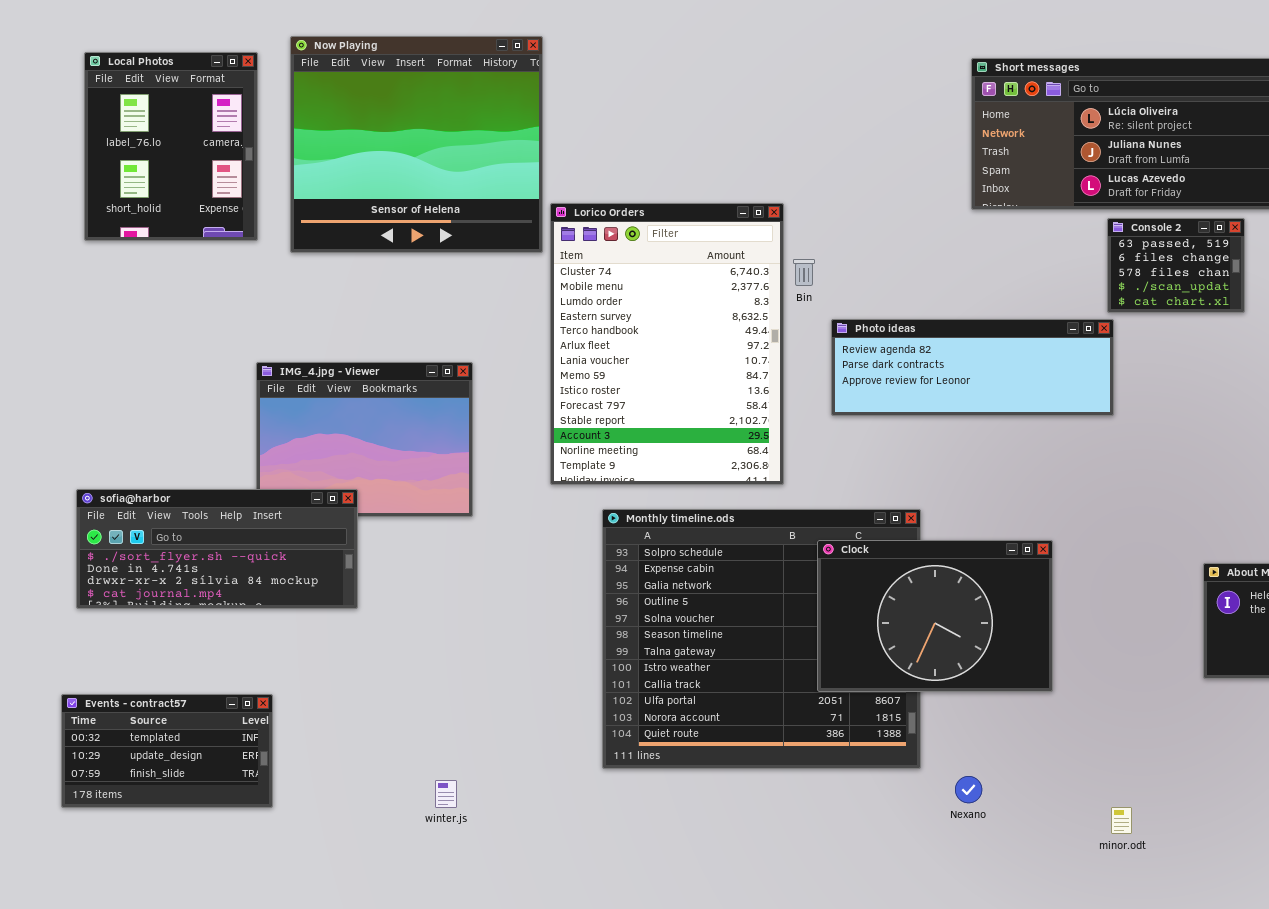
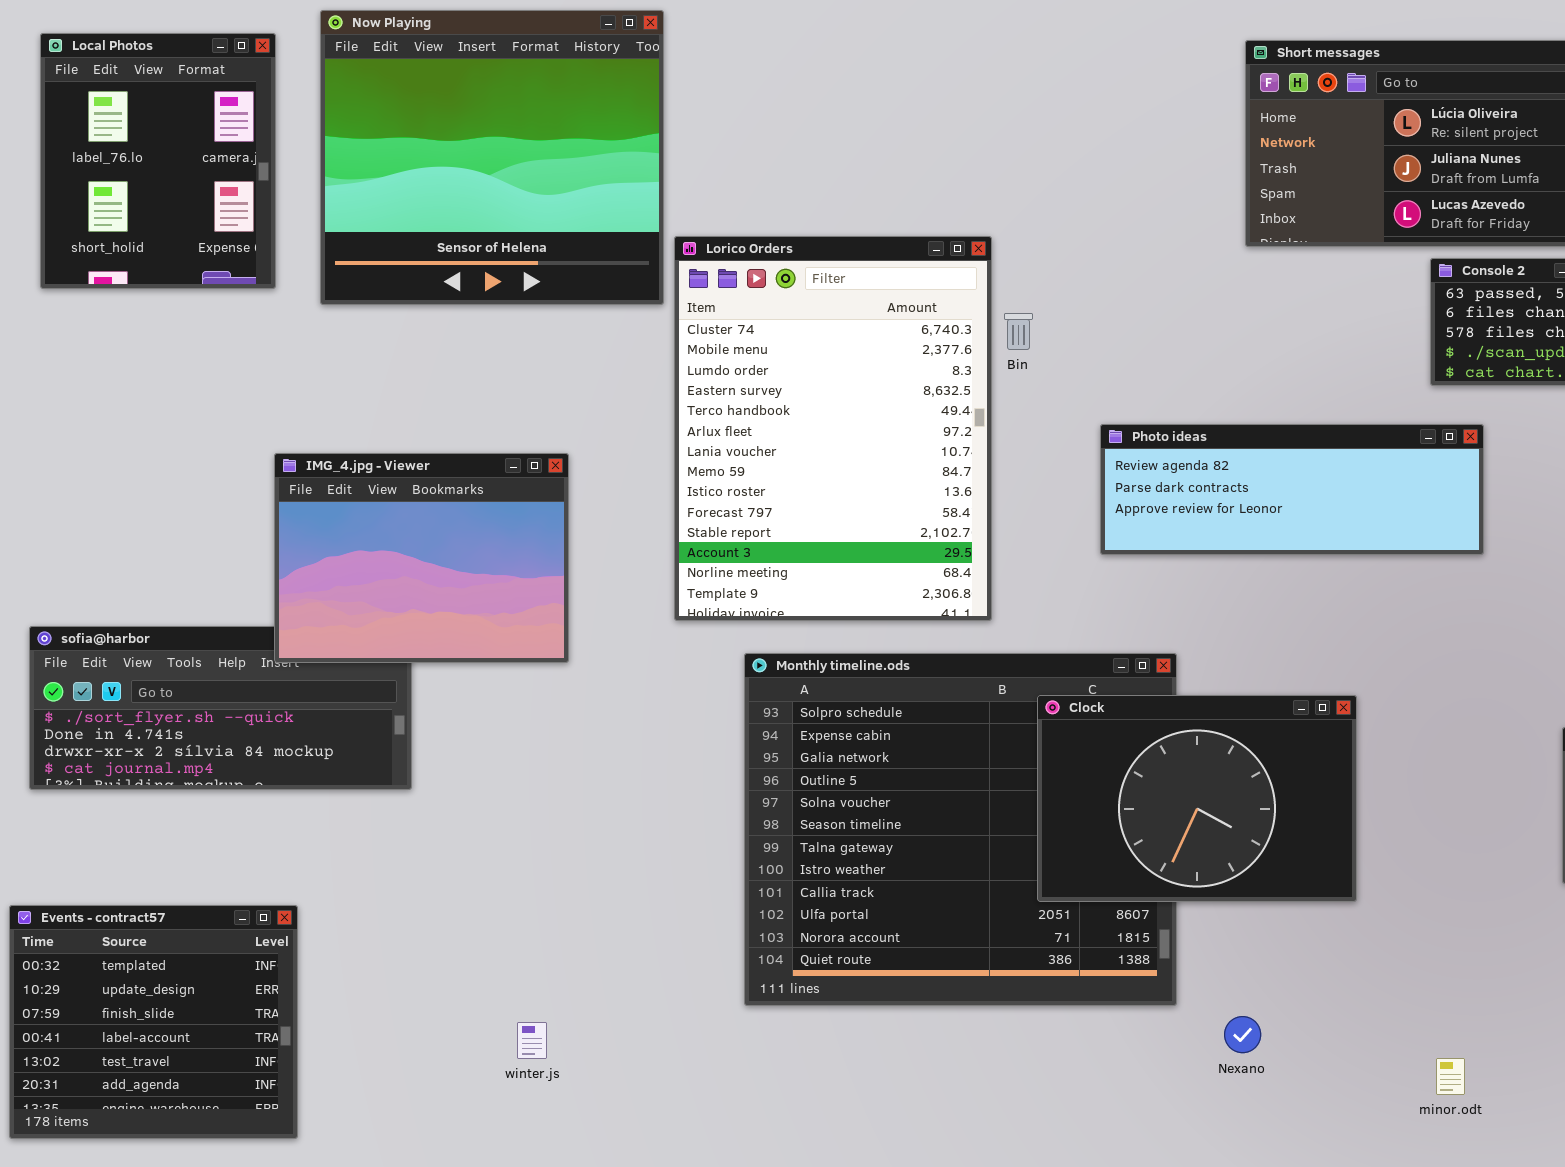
Photo ideas: [831,319,1114,416] -> [1100,424,1484,555], moved
IMG_4.jpg - Viewer: [256,362,473,517] -> [274,453,569,663], raised
Events - contract57: [61,694,273,808] -> [9,905,298,1139], resized

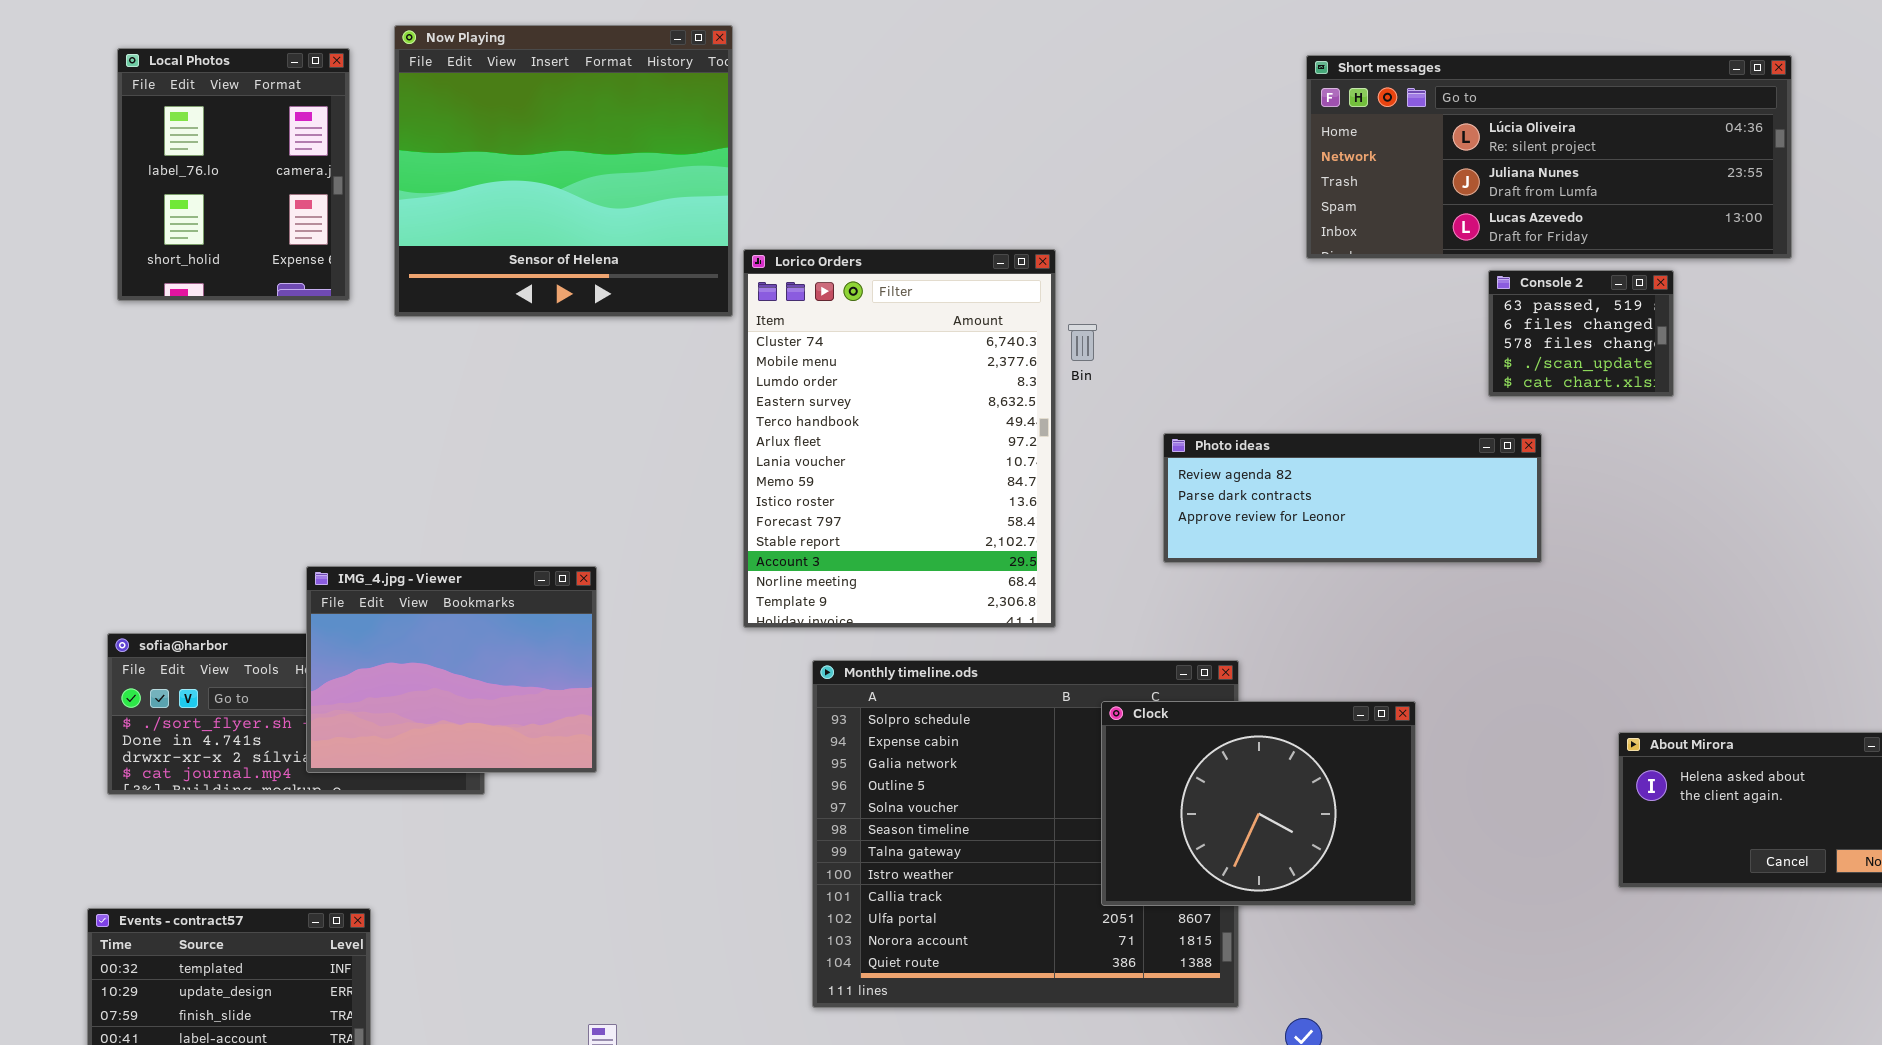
IMG_4.jpg - Viewer: [274,453,569,663] -> [306,566,597,773], moved

